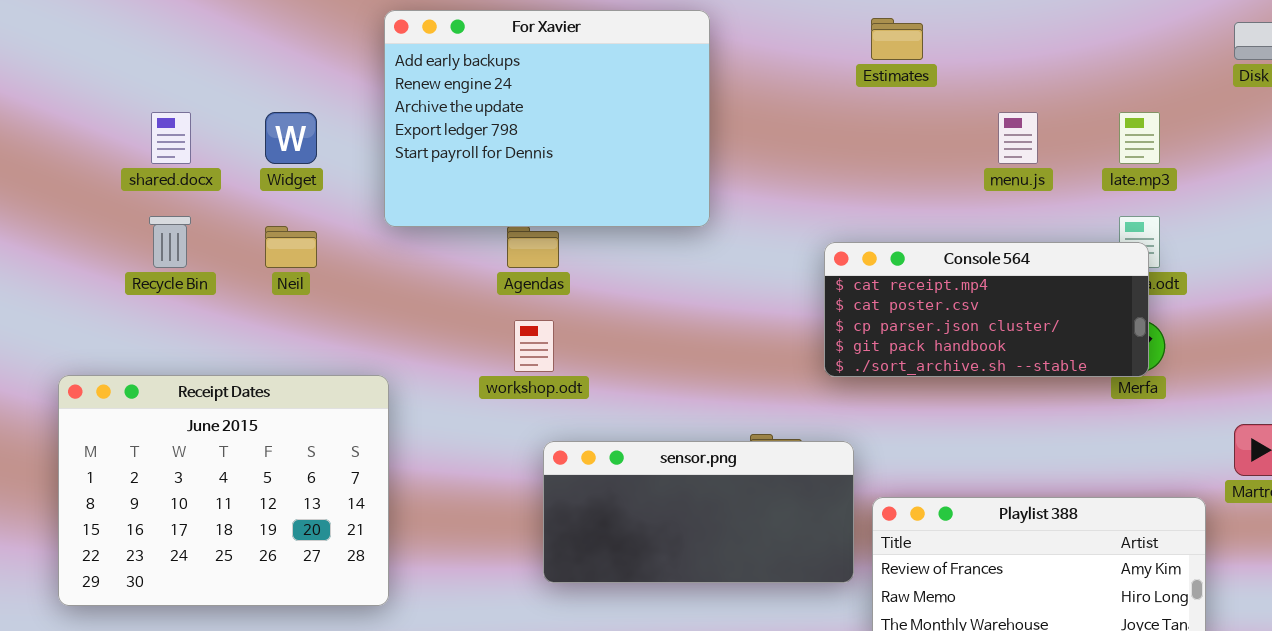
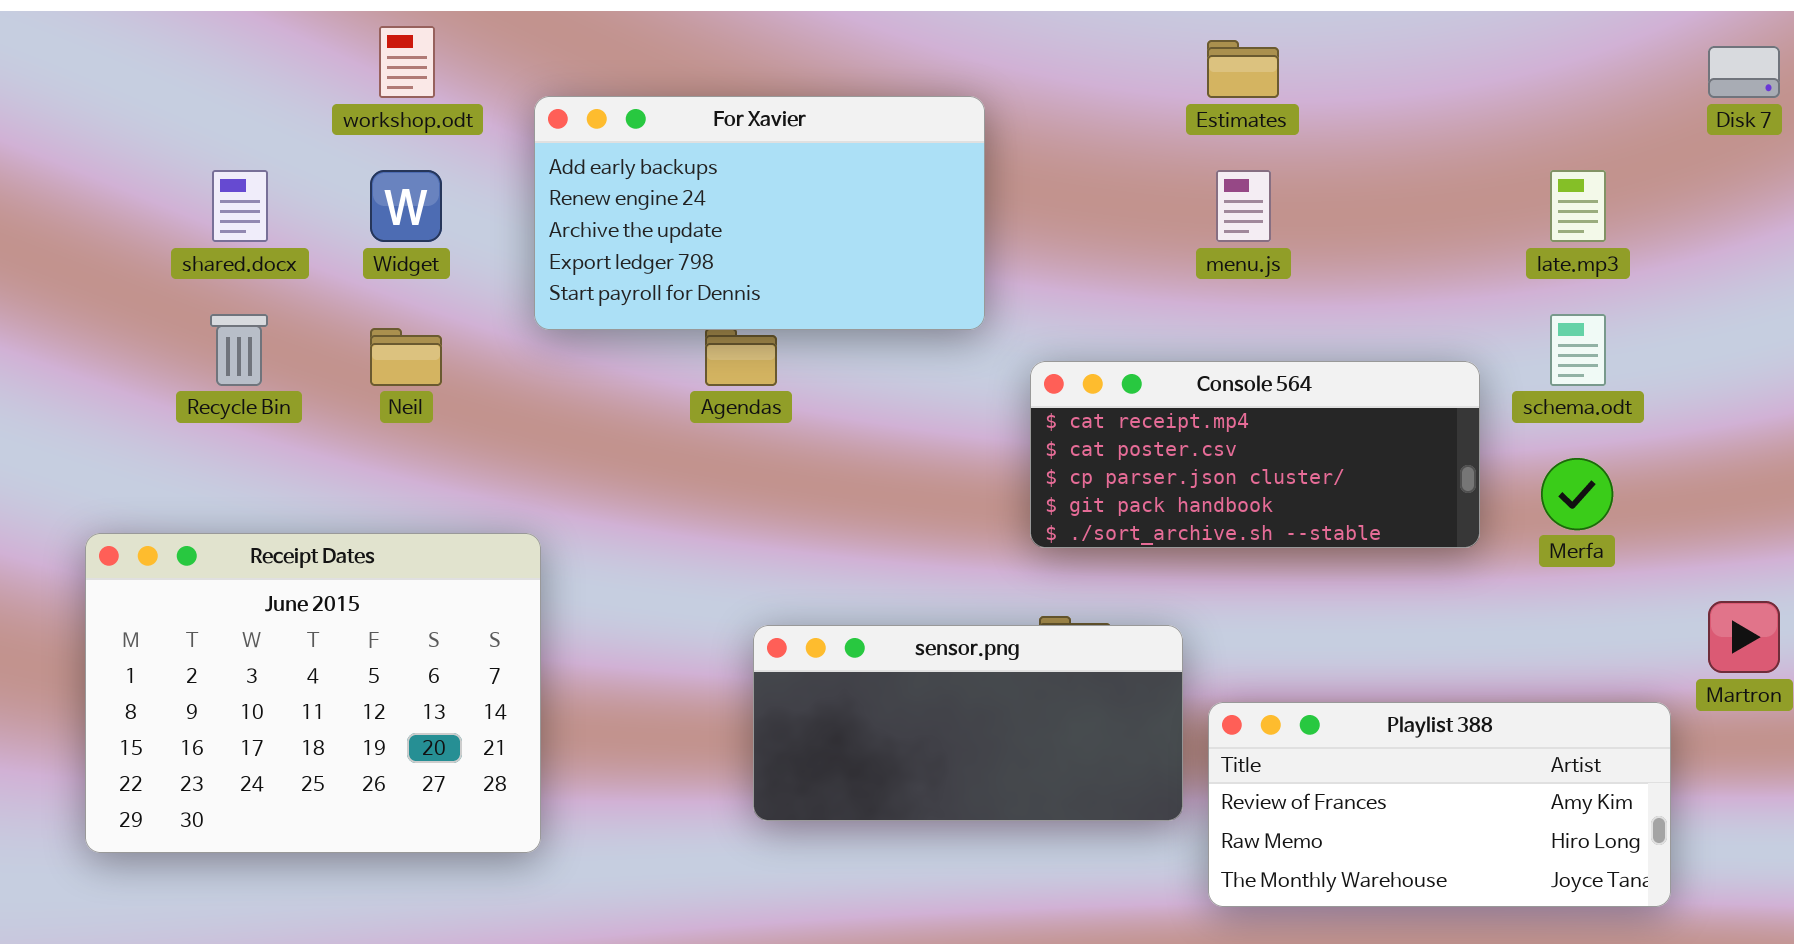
For Xavier: [384,10,710,227] -> [534,96,985,330], resized
menu.js: [998,112,1038,164] -> [1216,170,1271,242], moved
Console 564: [824,242,1149,377] -> [1030,361,1480,548], moved
workshop.odt: [514,320,554,372] -> [379,26,435,98], moved

